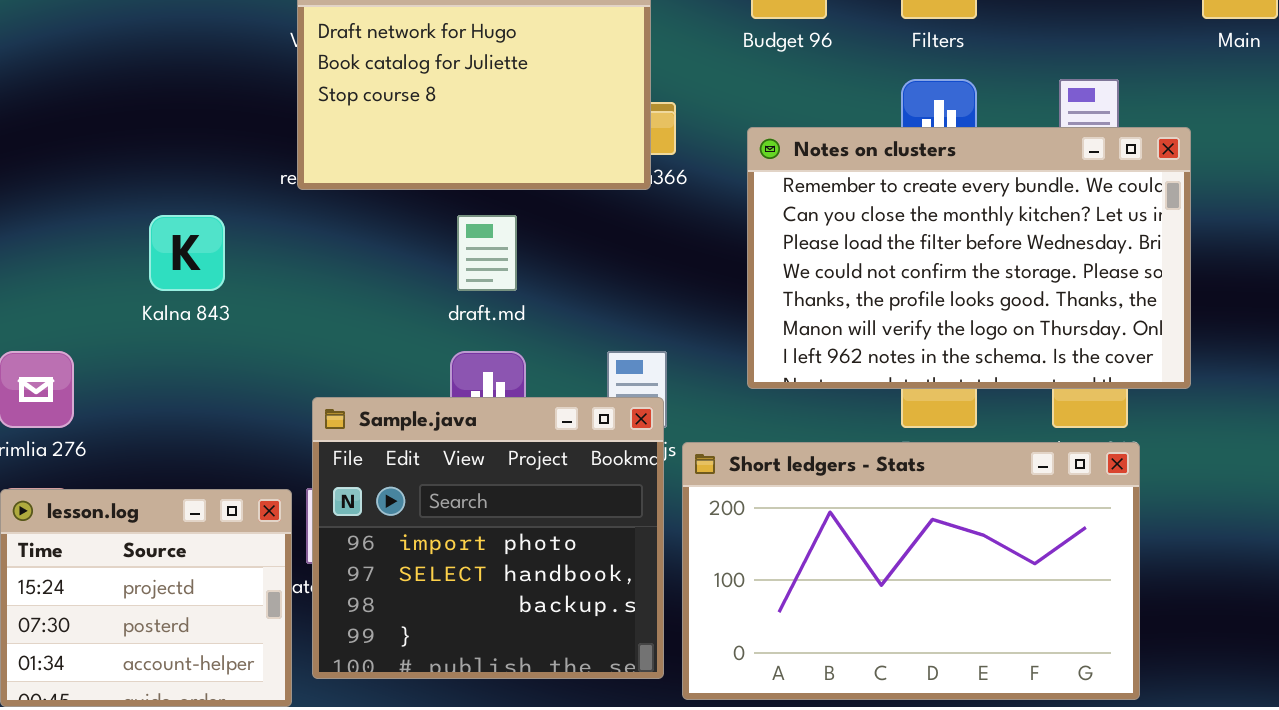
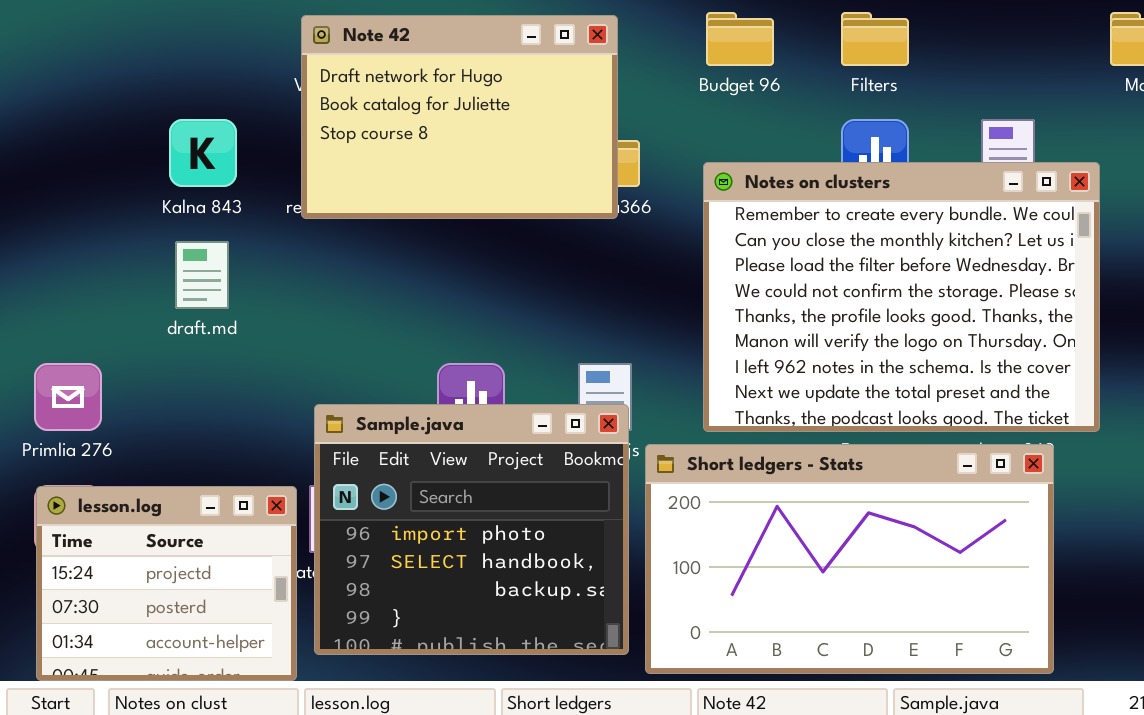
Notes on clusters: [747,127,1191,389] -> [703,162,1100,432], resized
Kalna 843: [149,215,225,291] -> [169,119,237,187], moved
draft.md: [457,215,517,291] -> [175,241,229,309], moved

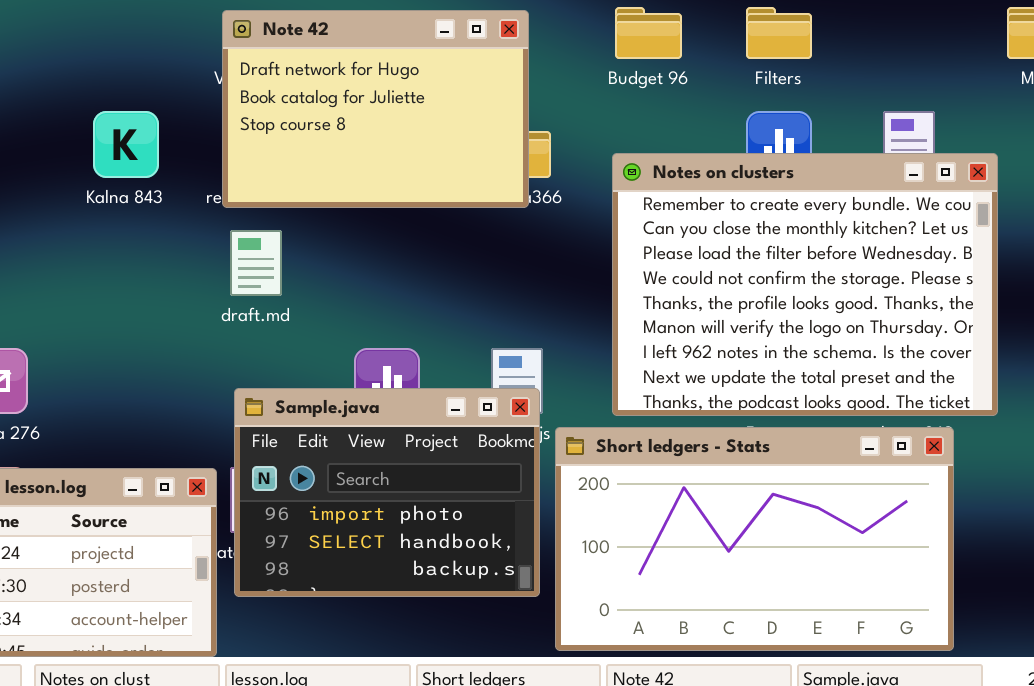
draft.md: [175,241,229,309] -> [230,230,282,296], moved
Sample.java: [314,404,629,655] -> [234,388,540,597], resized

